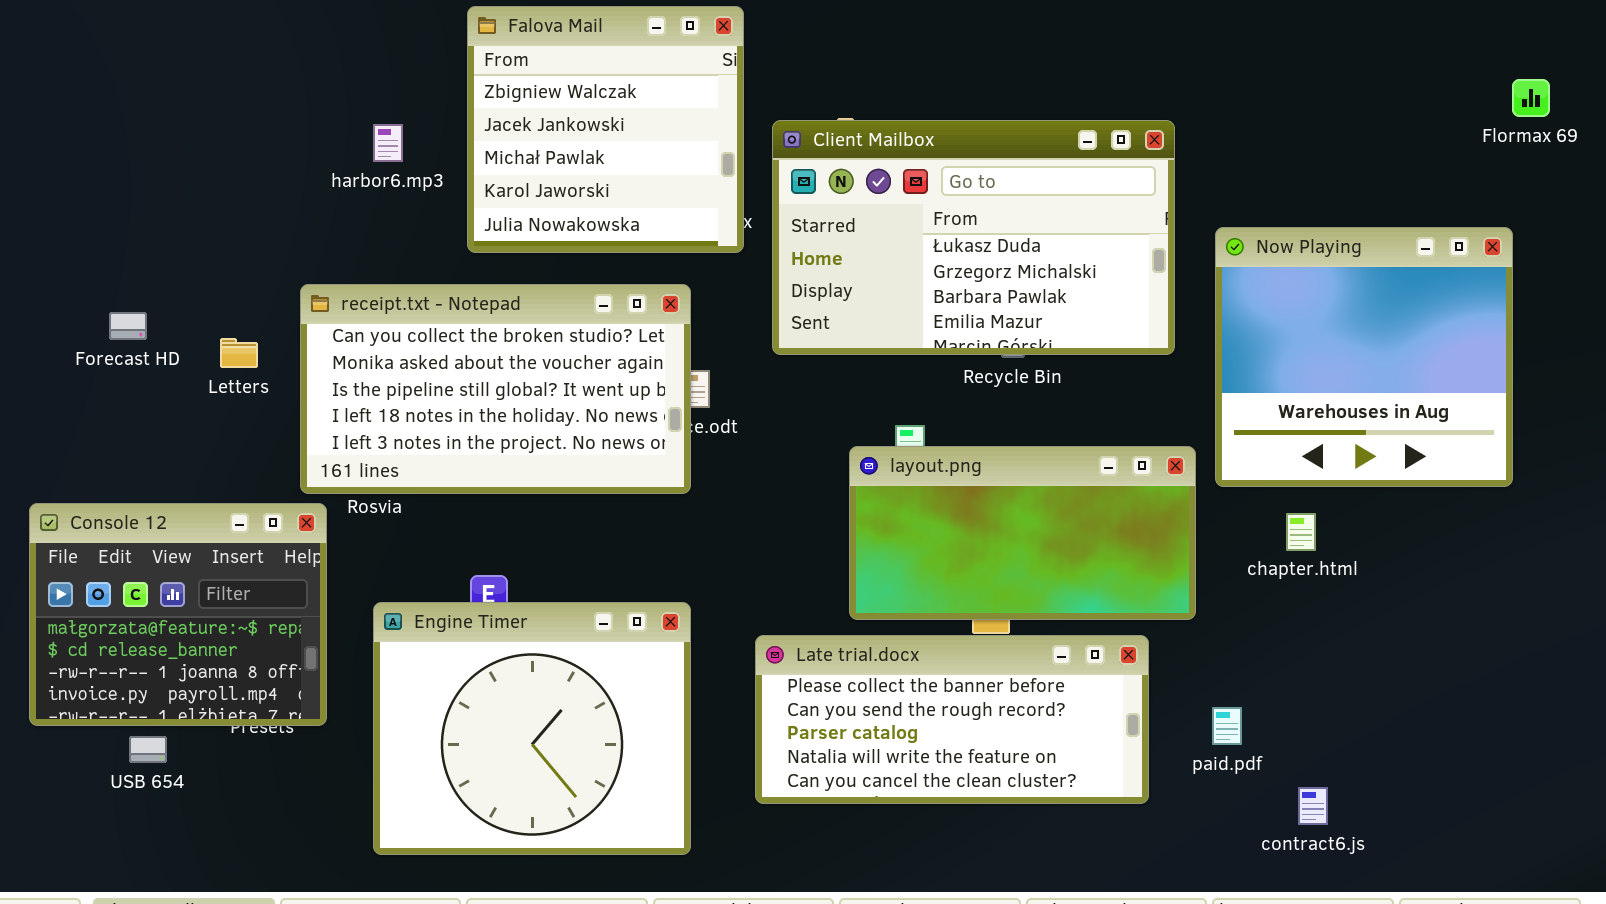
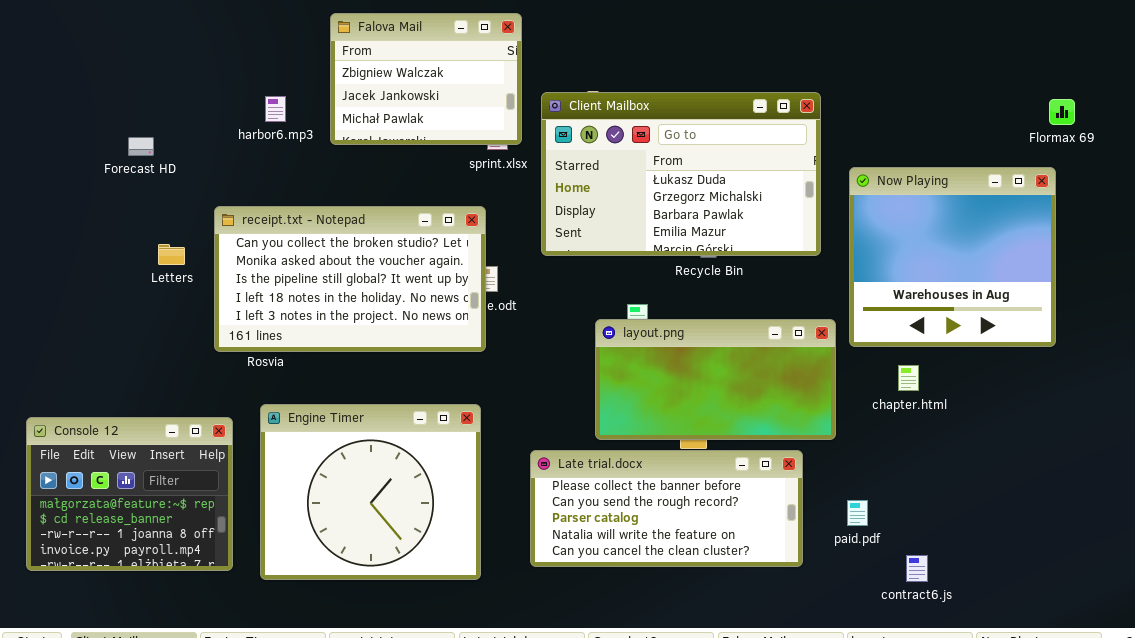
Falova Mail: [467,6,744,253] -> [330,13,522,145], resized
Flormax 69: [1512,79,1550,117] -> [1049,99,1075,125], moved
Forecast HD: [109,312,147,340] -> [128,137,154,156], moved
Console 12: [29,503,327,726] -> [26,417,233,571], moved
Engine Timer: [373,602,691,855] -> [260,404,481,580], moved

